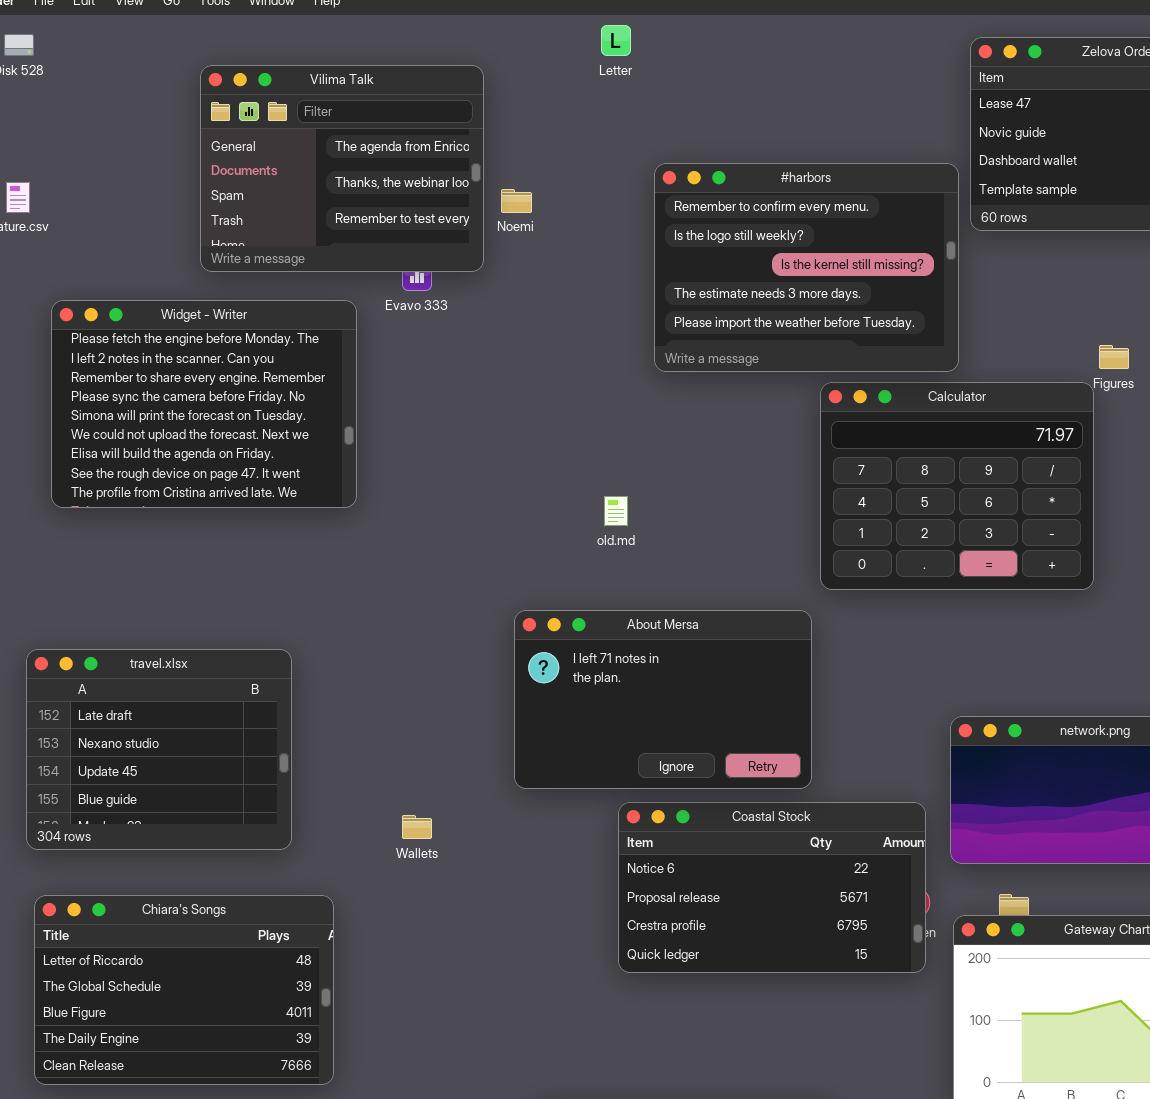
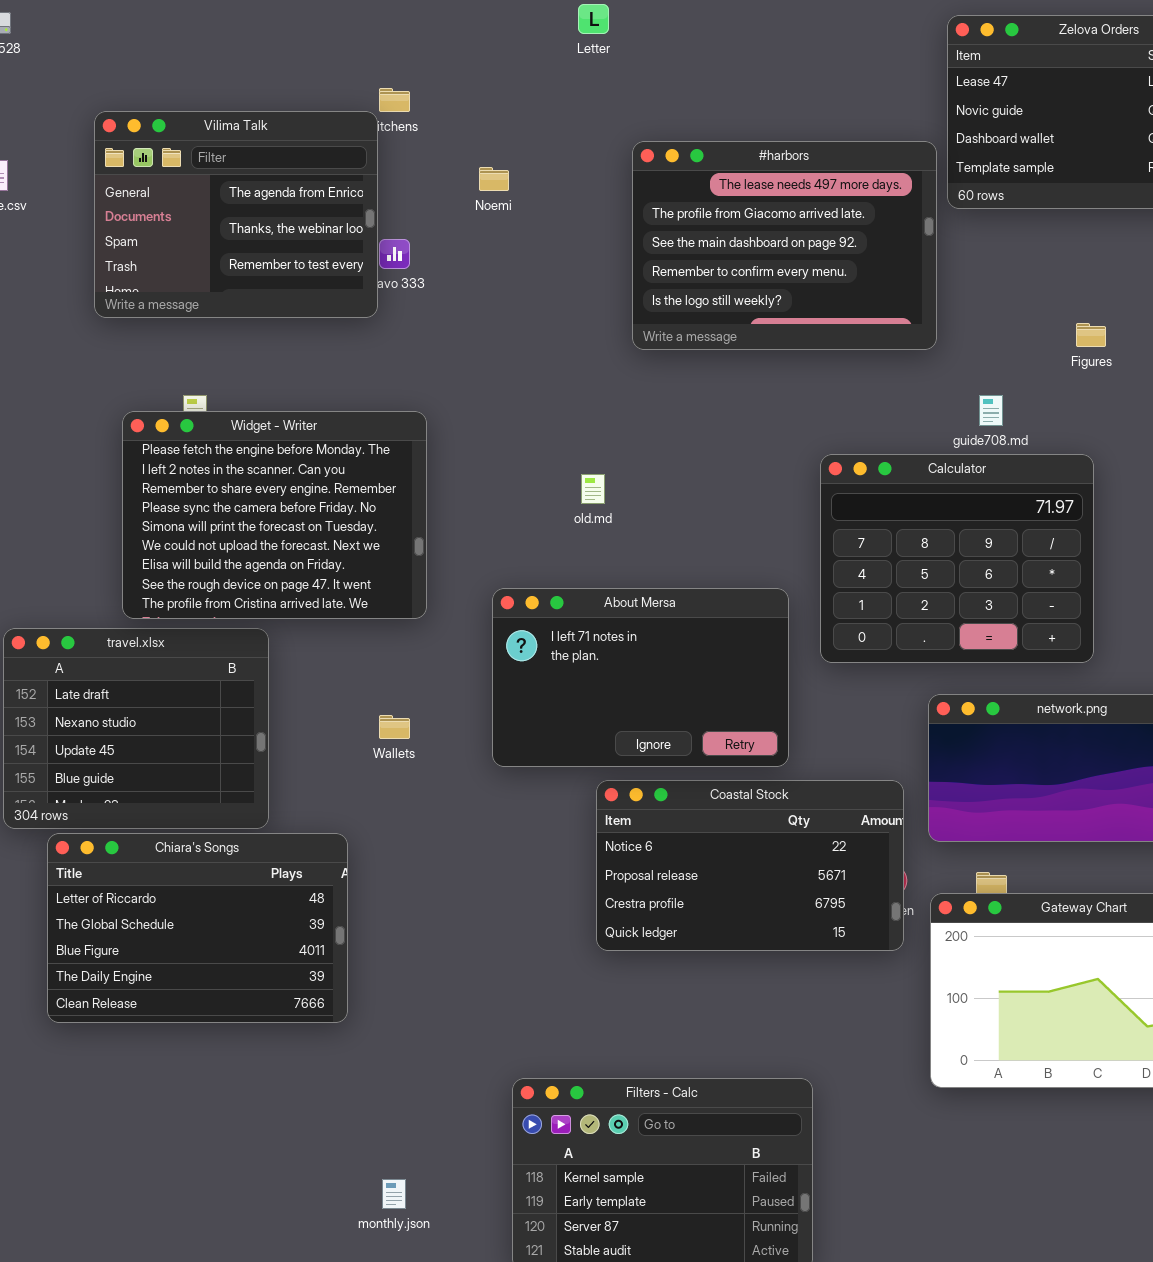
Vilima Talk: [200,65,484,272] -> [94,111,378,318], moved
#harbors: [654,163,959,372] -> [632,141,937,350], scrolled up 3 rows
Widget - Writer: [51,300,357,508] -> [122,411,427,619], moved
Calculator: [820,382,1094,590] -> [820,454,1094,663], moved
Wallets: [402,815,432,839] -> [379,715,410,739], moved
Chiara's Songs: [34,895,334,1085] -> [47,833,348,1023], moved

